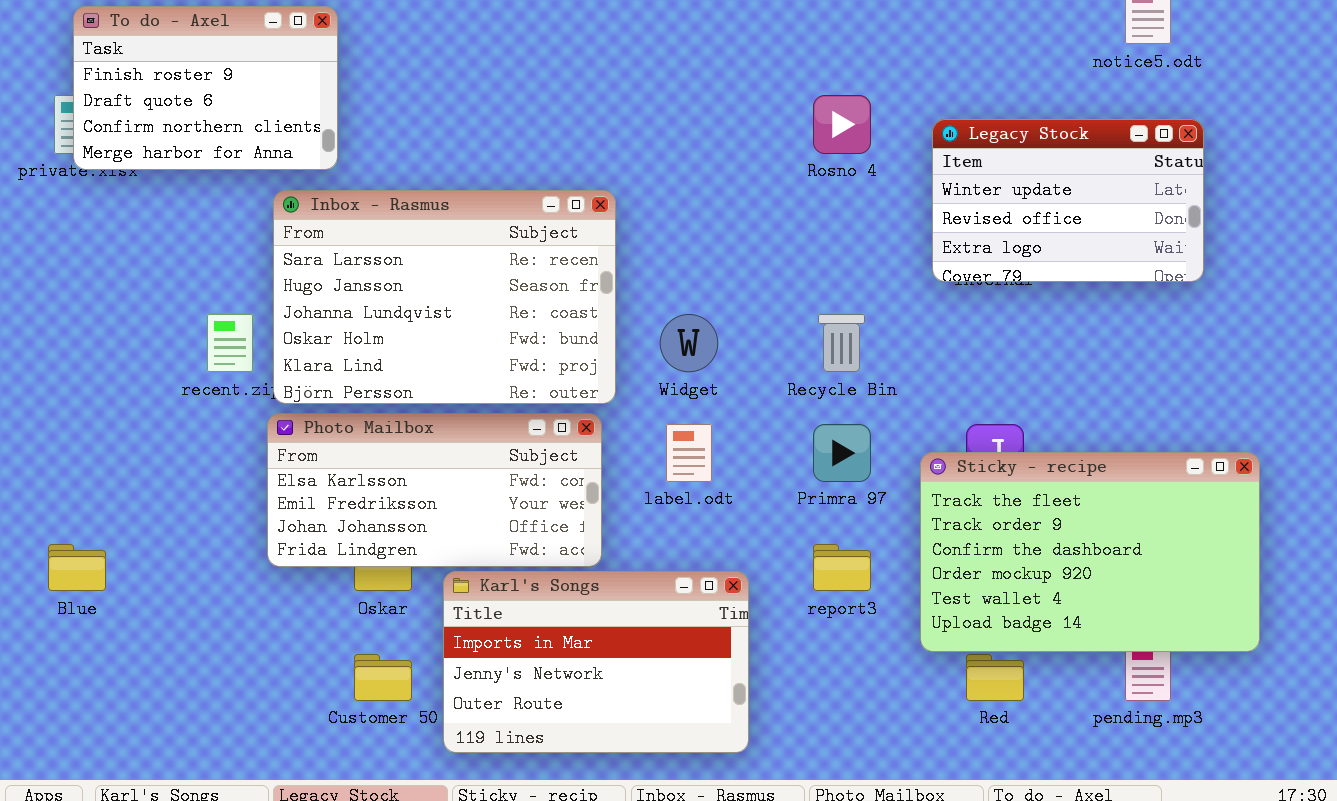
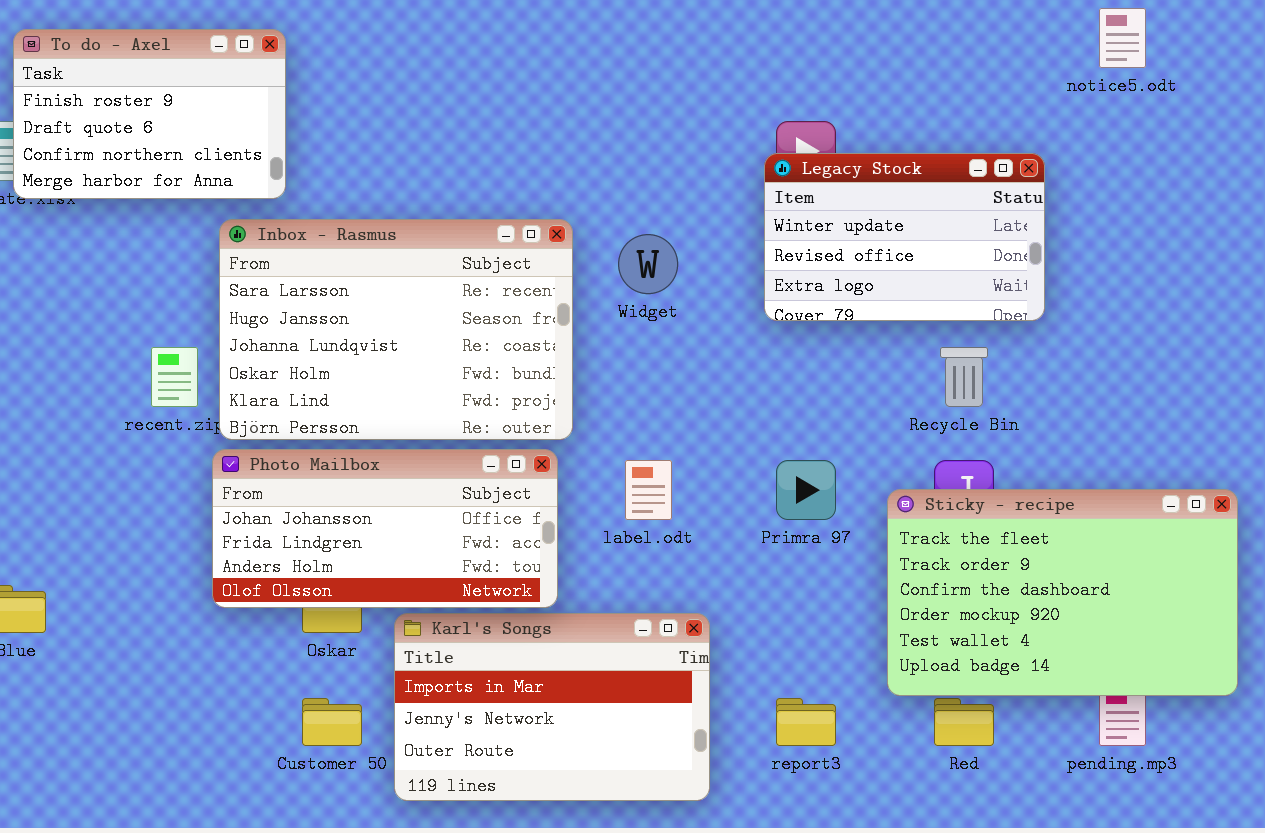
Legacy Stock: [932,119,1204,282] -> [764,153,1045,321], moved
Widget: [660,314,718,372] -> [618,234,678,294], moved
Recycle Bin: [818,314,865,372] -> [940,347,988,407], moved
Photo Mailbox: [267,413,602,567] -> [212,449,558,608], scrolled down 2 rows
report3: [813,544,871,591] -> [776,698,836,746], moved

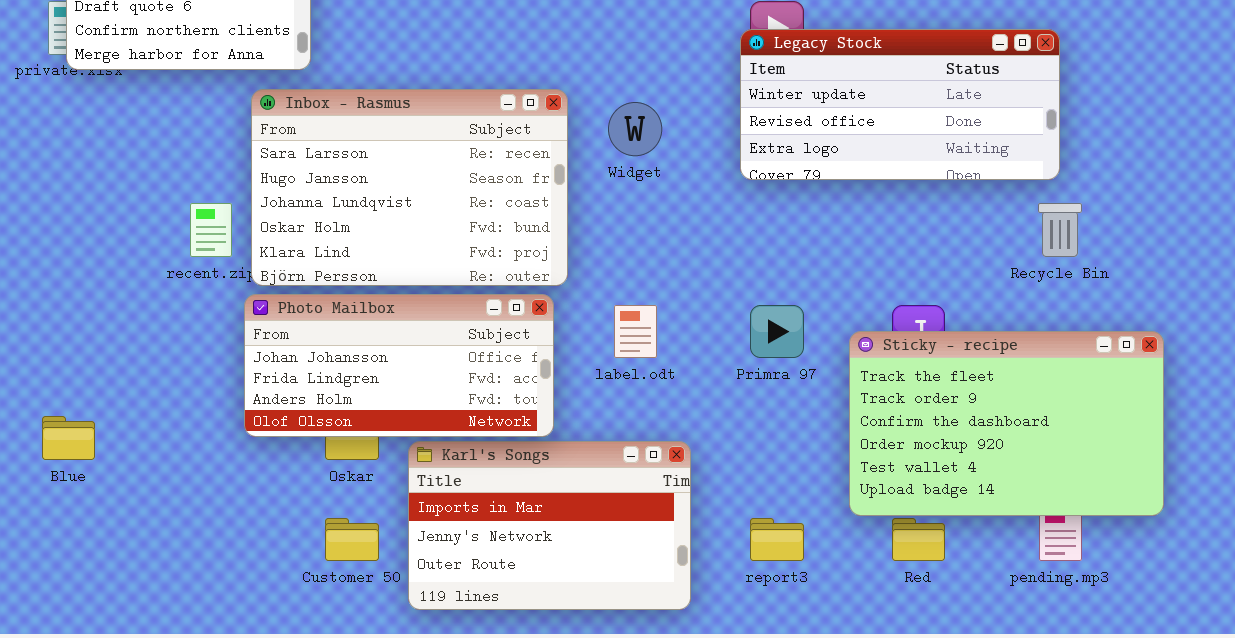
Legacy Stock: [764,153,1045,321] -> [740,29,1060,180], resized
Recycle Bin: [940,347,988,407] -> [1038,203,1082,257], moved

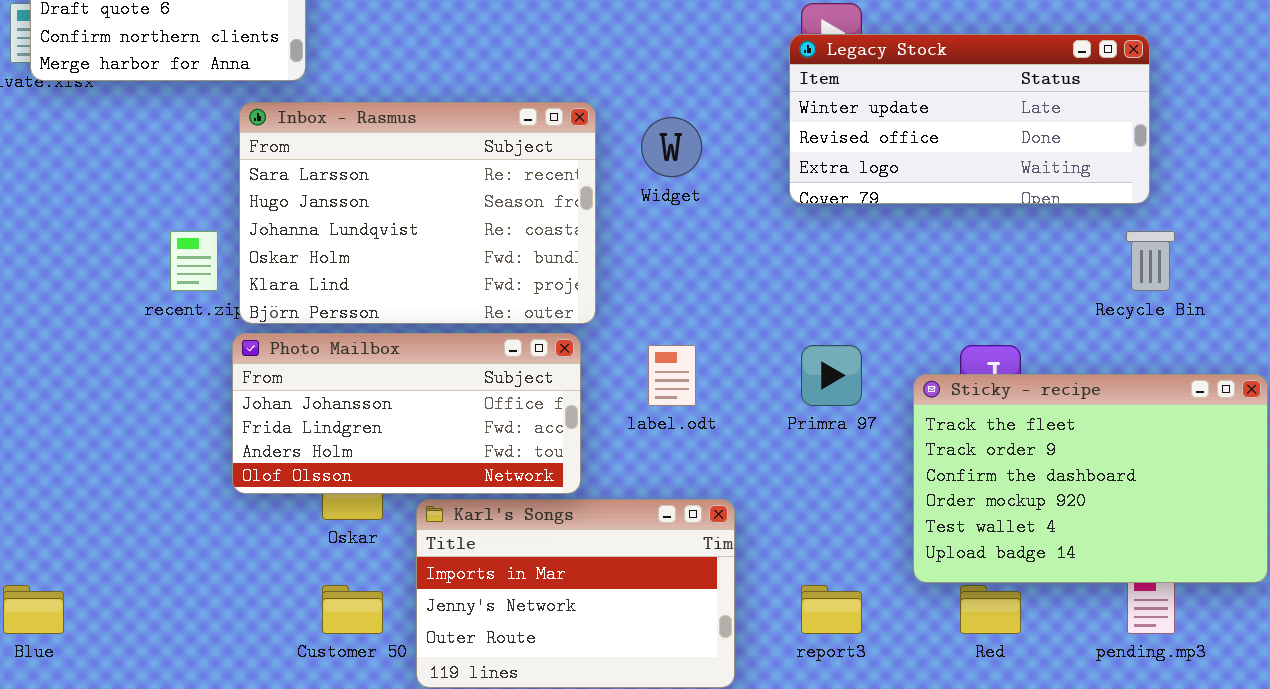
Blue: [42,416,95,460] -> [3,585,64,634], moved

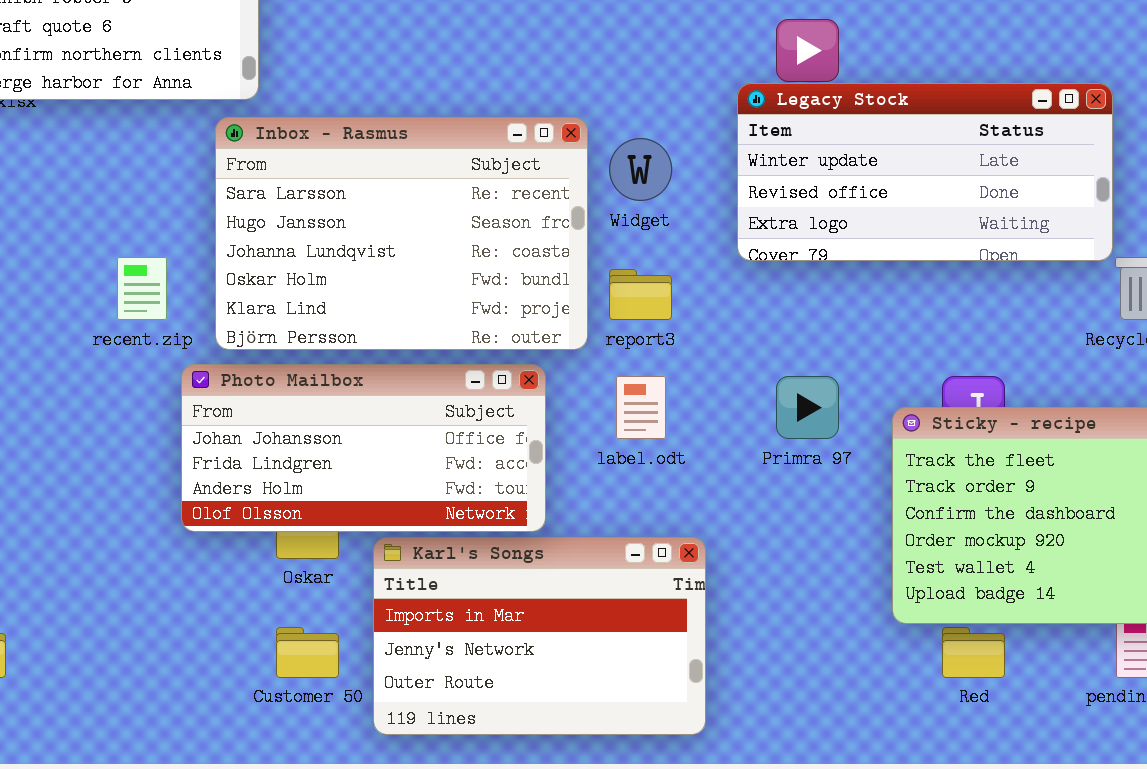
Legacy Stock: [789,34,1150,204] -> [737,83,1113,261], moved
Inbox - Rasmus: [239,102,596,324] -> [215,117,588,350], moved
report3: [801,585,862,634] -> [609,269,672,320], moved

